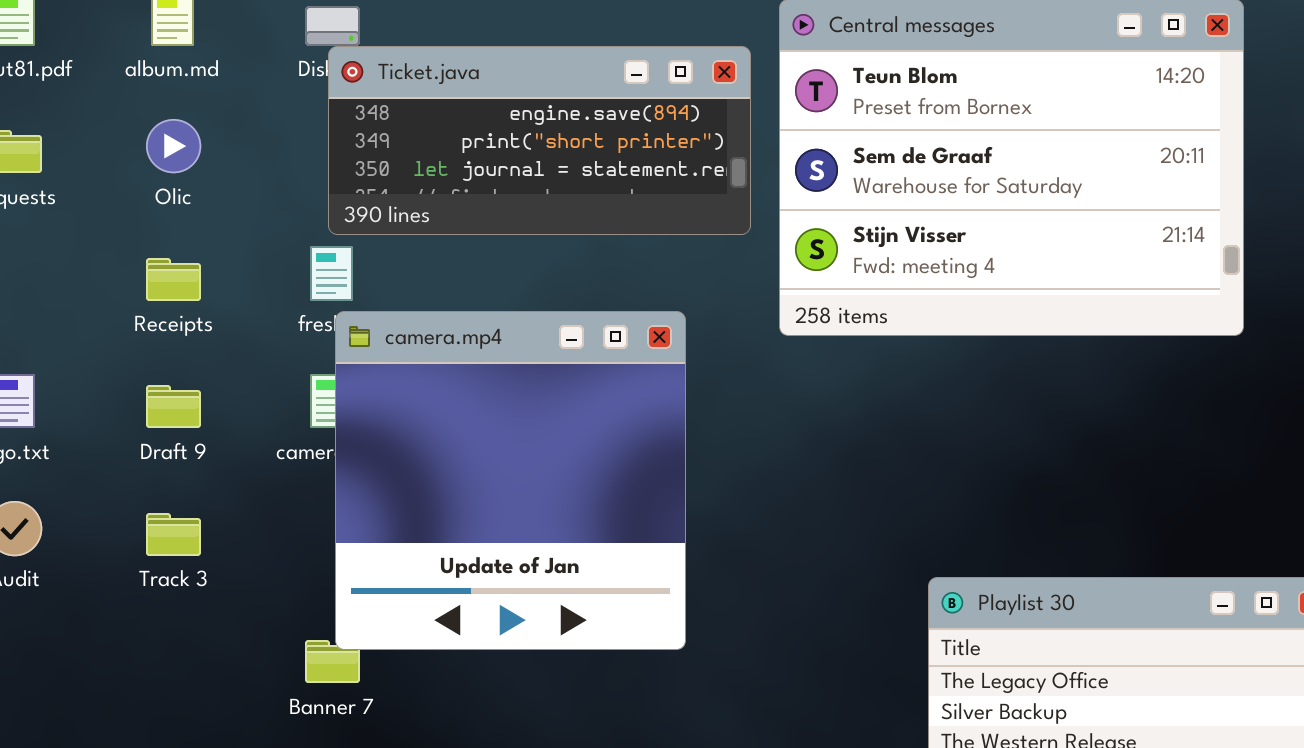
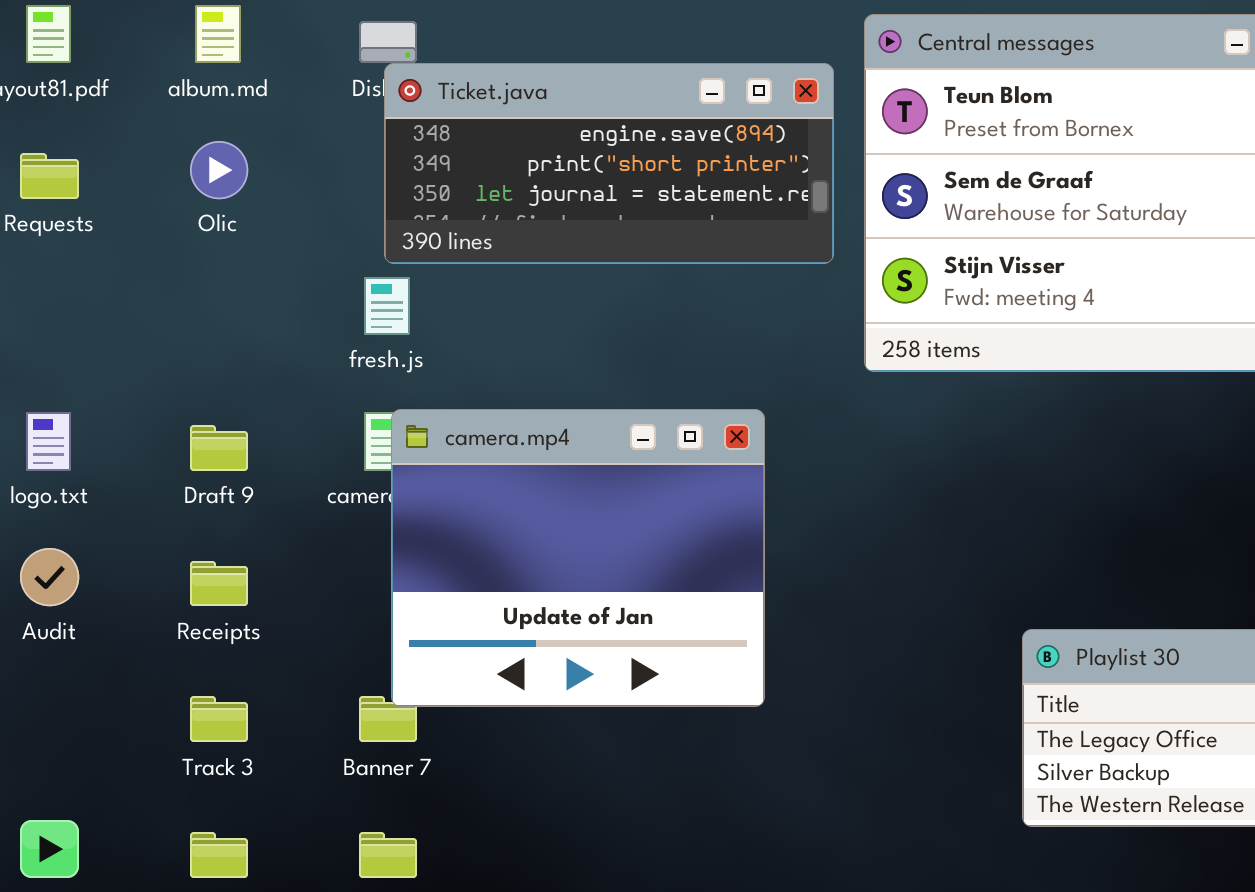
Receipts: [146,258,201,301] -> [190,561,248,606], moved
camera.mp4: [335,311,686,650] -> [391,409,765,707], resized
Track 3: [146,513,201,556] -> [190,696,248,742], moved

